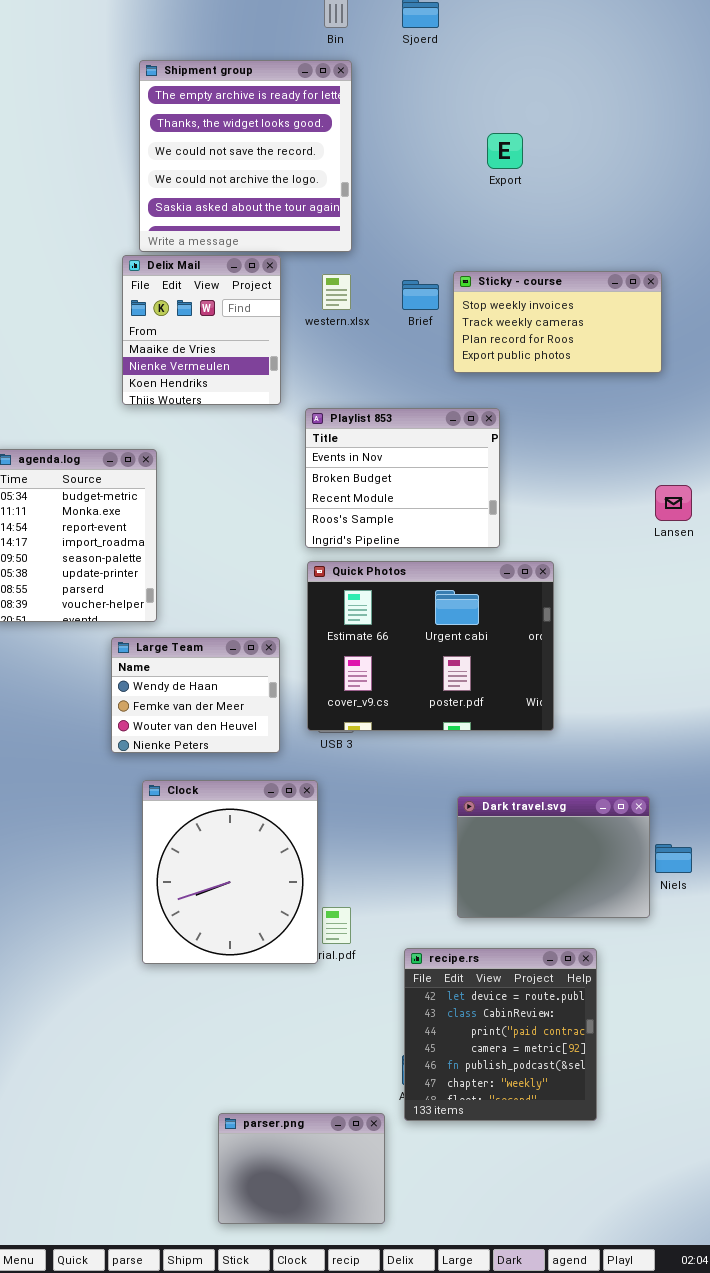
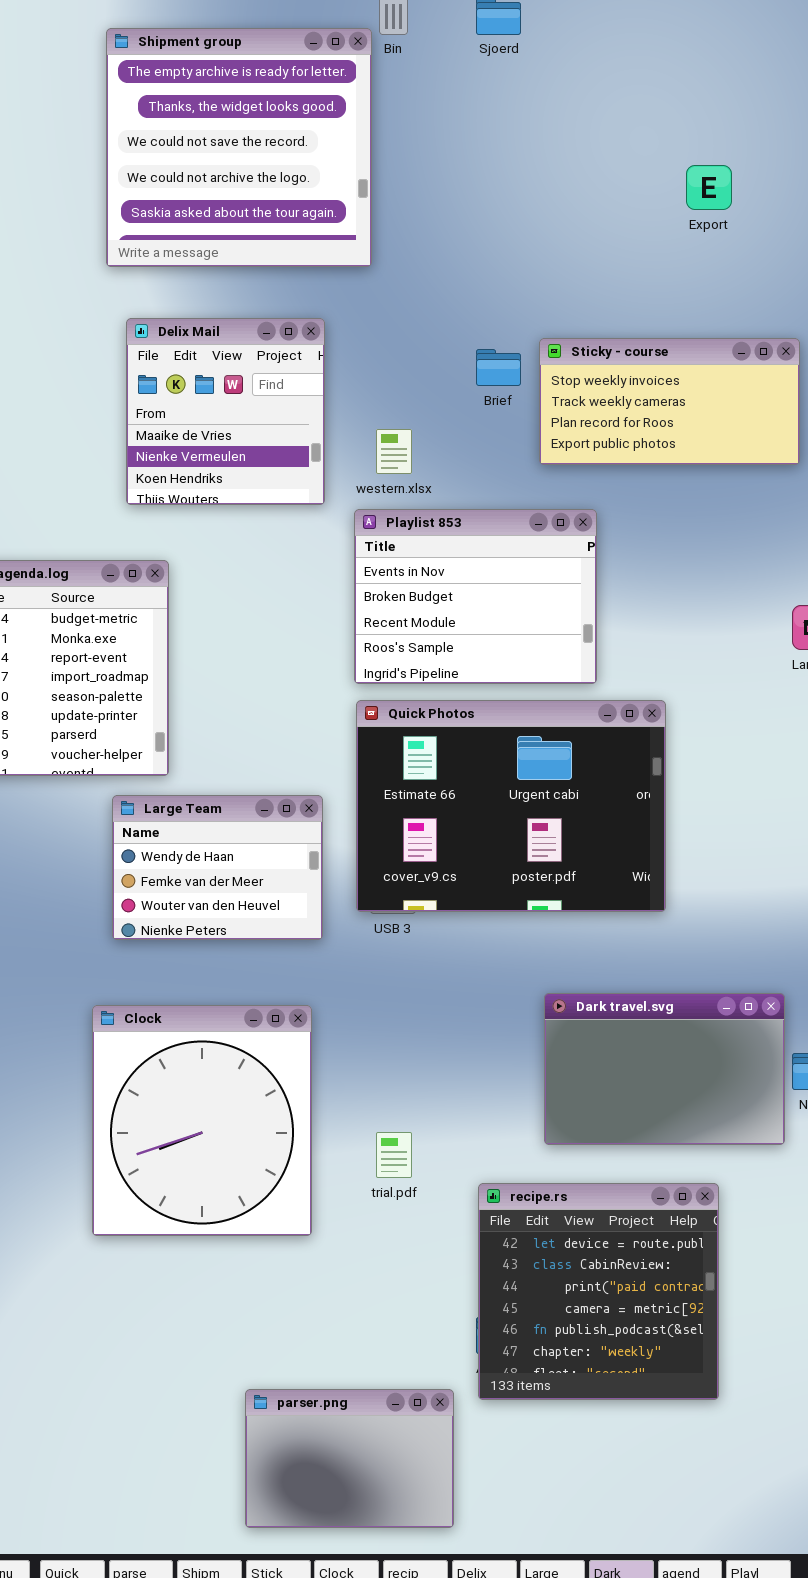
Shipment group: [139,60,352,252] -> [106,28,372,267], moved
Export: [487,133,523,169] -> [686,165,732,210], moved
western.xlsx: [322,274,351,310] -> [376,429,412,474], moved
Clock: [142,780,318,964] -> [92,1005,312,1236], moved

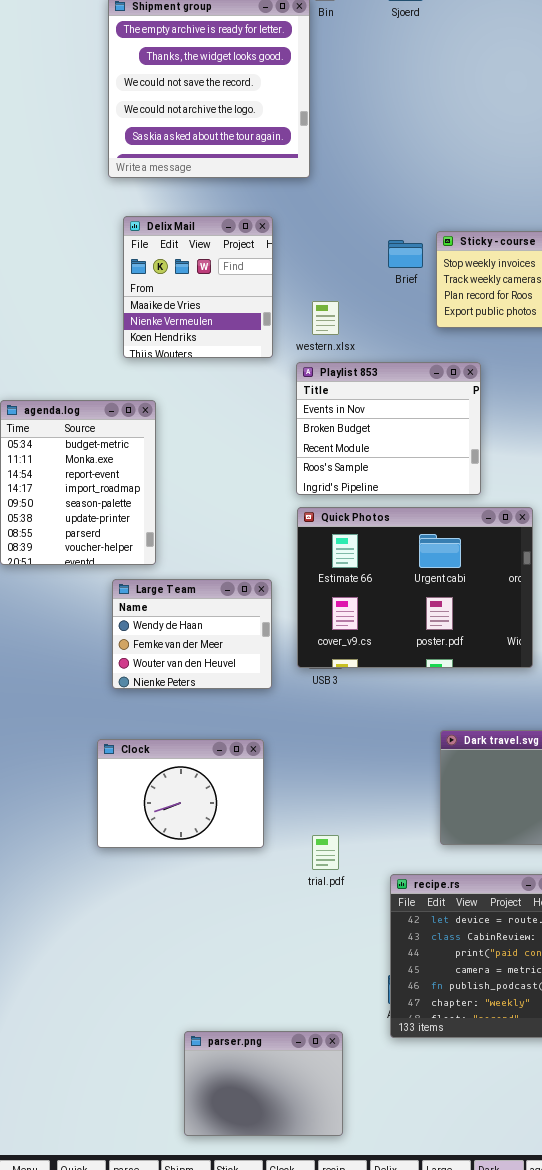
Clock: [92,1005,312,1236] -> [97,739,264,848], resized
parser.png: [245,1389,454,1528] -> [184,1031,343,1136], moved

